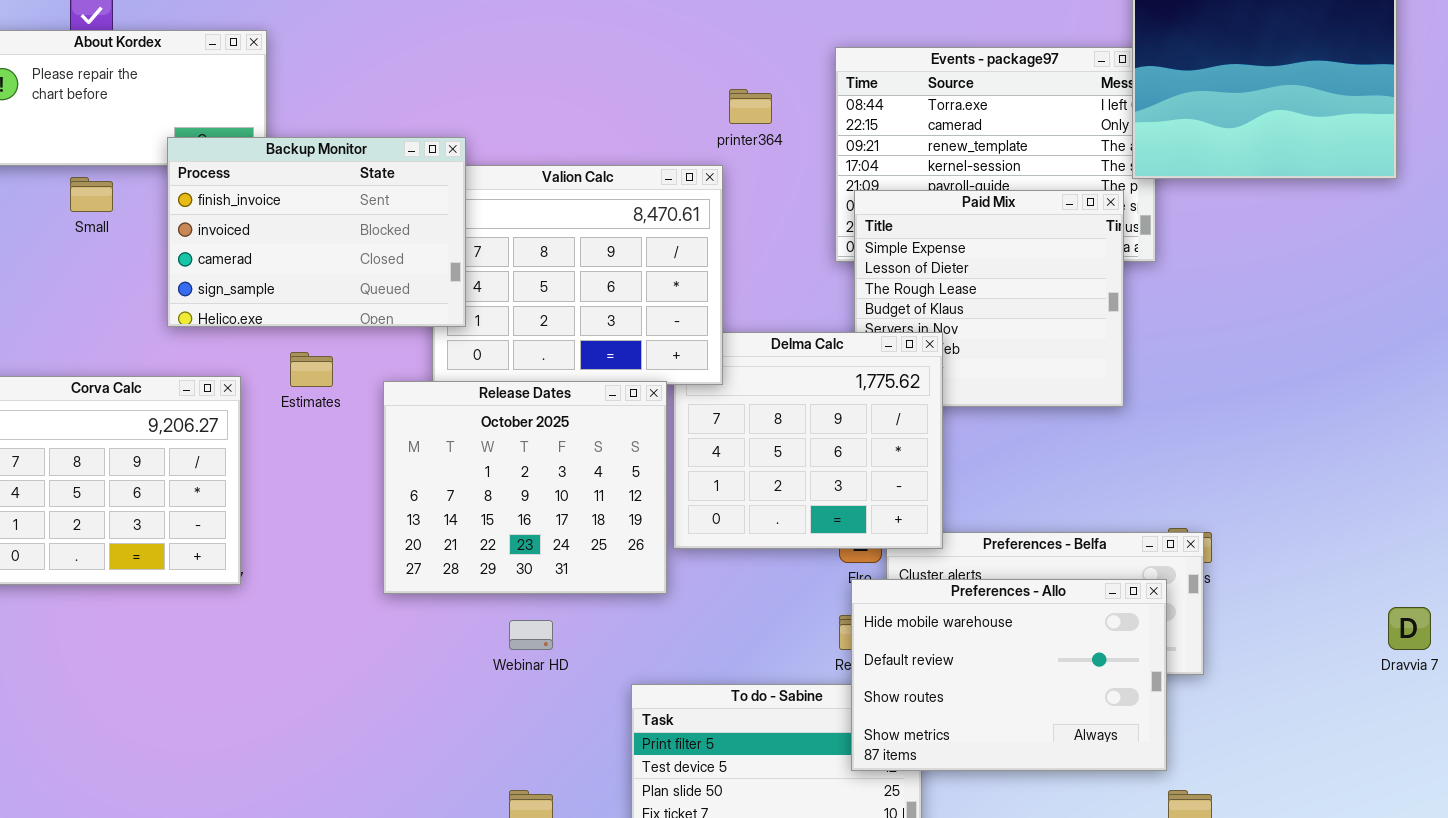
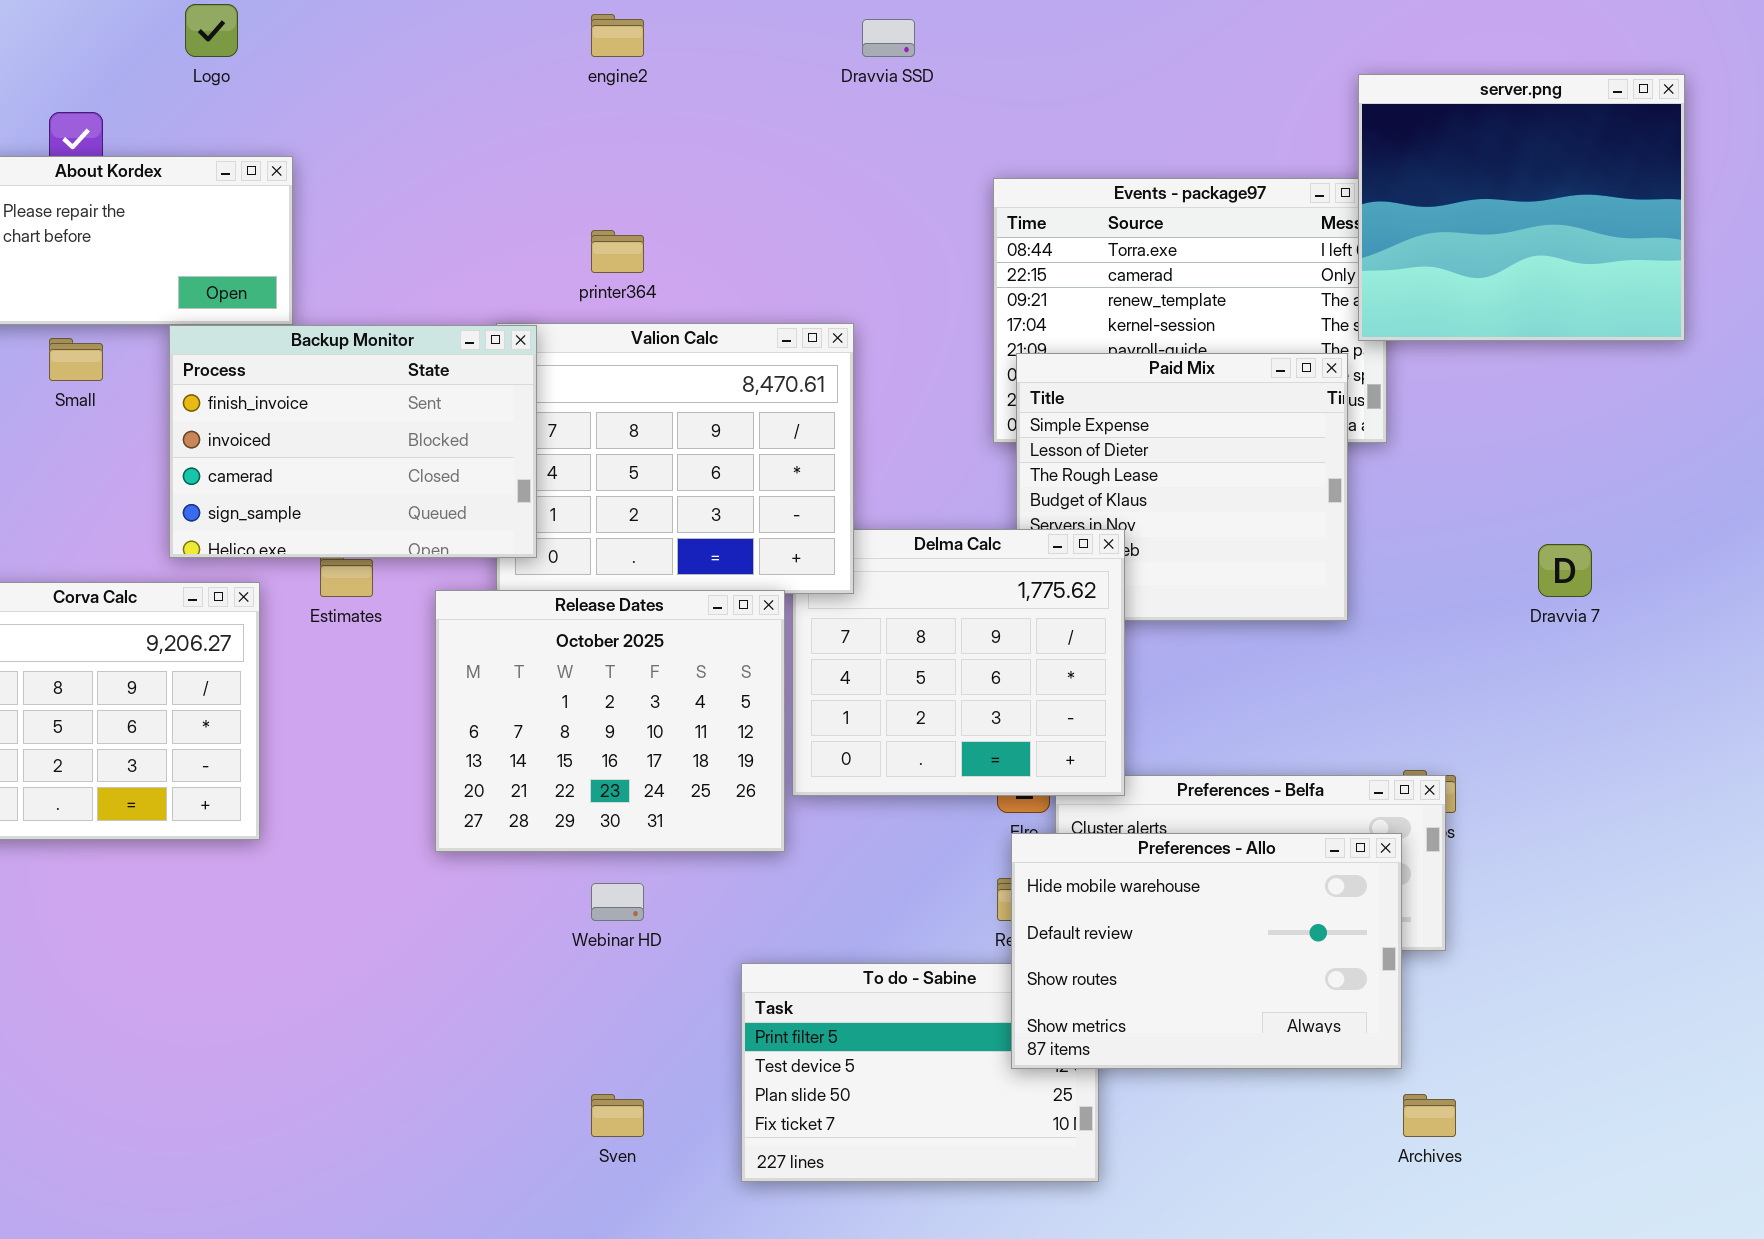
printer364: [729,89,772,124] -> [591,230,644,273], moved
Backup Monitor: [167,137,466,327] -> [169,325,537,558], moved
Dravvia 7: [1388,607,1431,650] -> [1538,544,1592,597], moved

